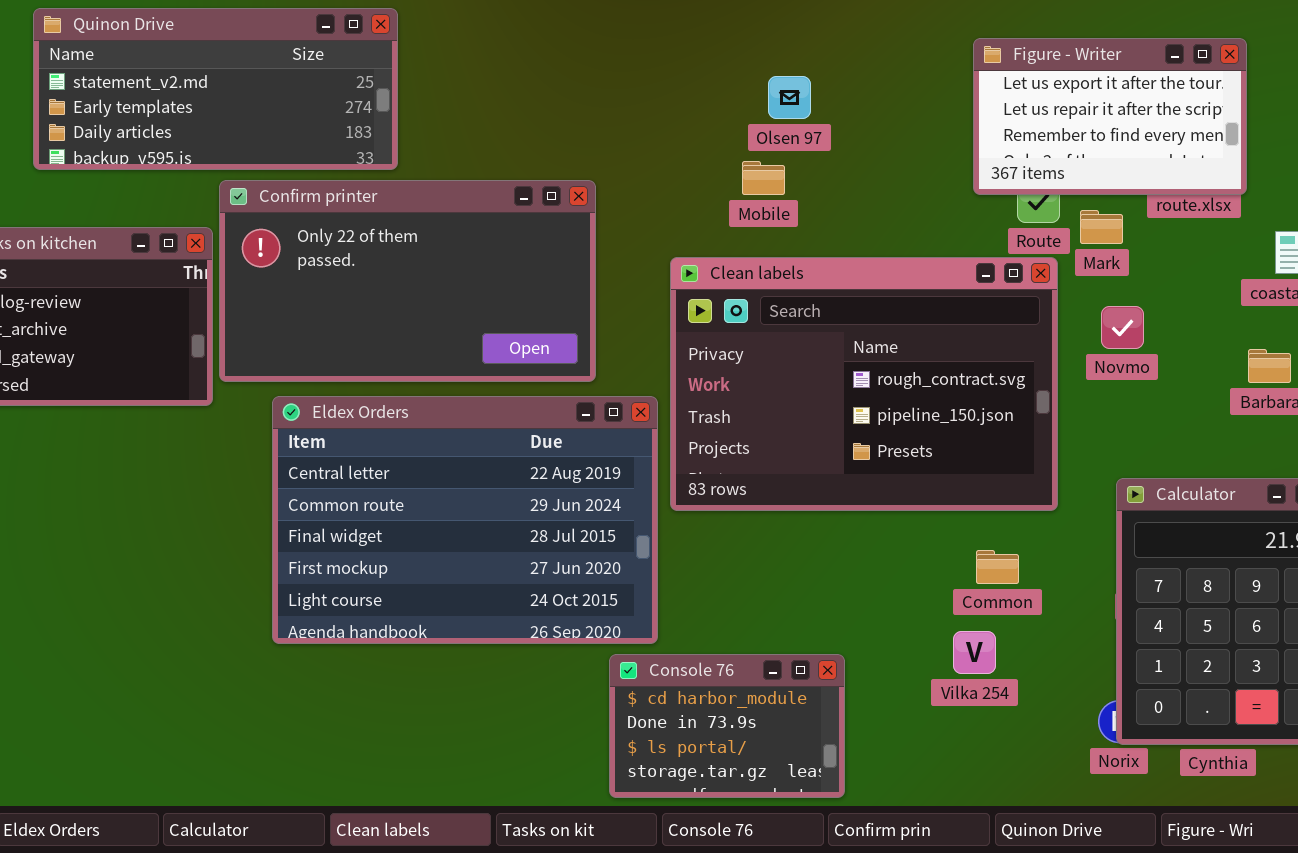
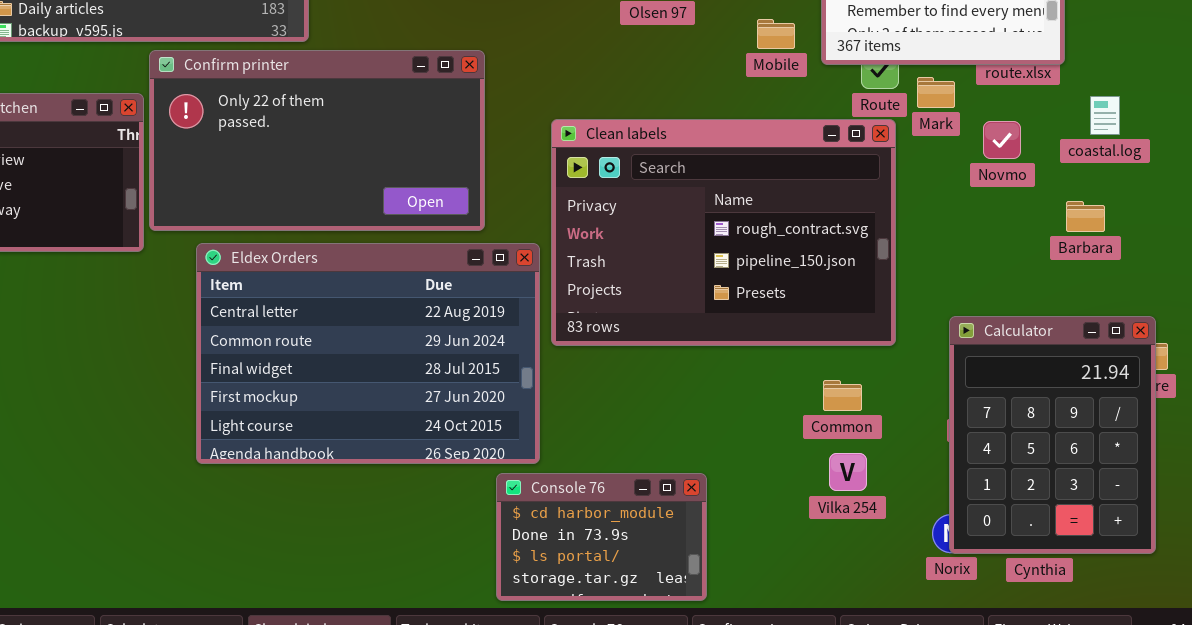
Mobile: [742,161,785,195] -> [757,19,795,49], moved
Novmo: [1101,306,1144,349] -> [983,121,1021,159], moved
Vilka 254: [953,631,996,674] -> [829,453,867,491], moved

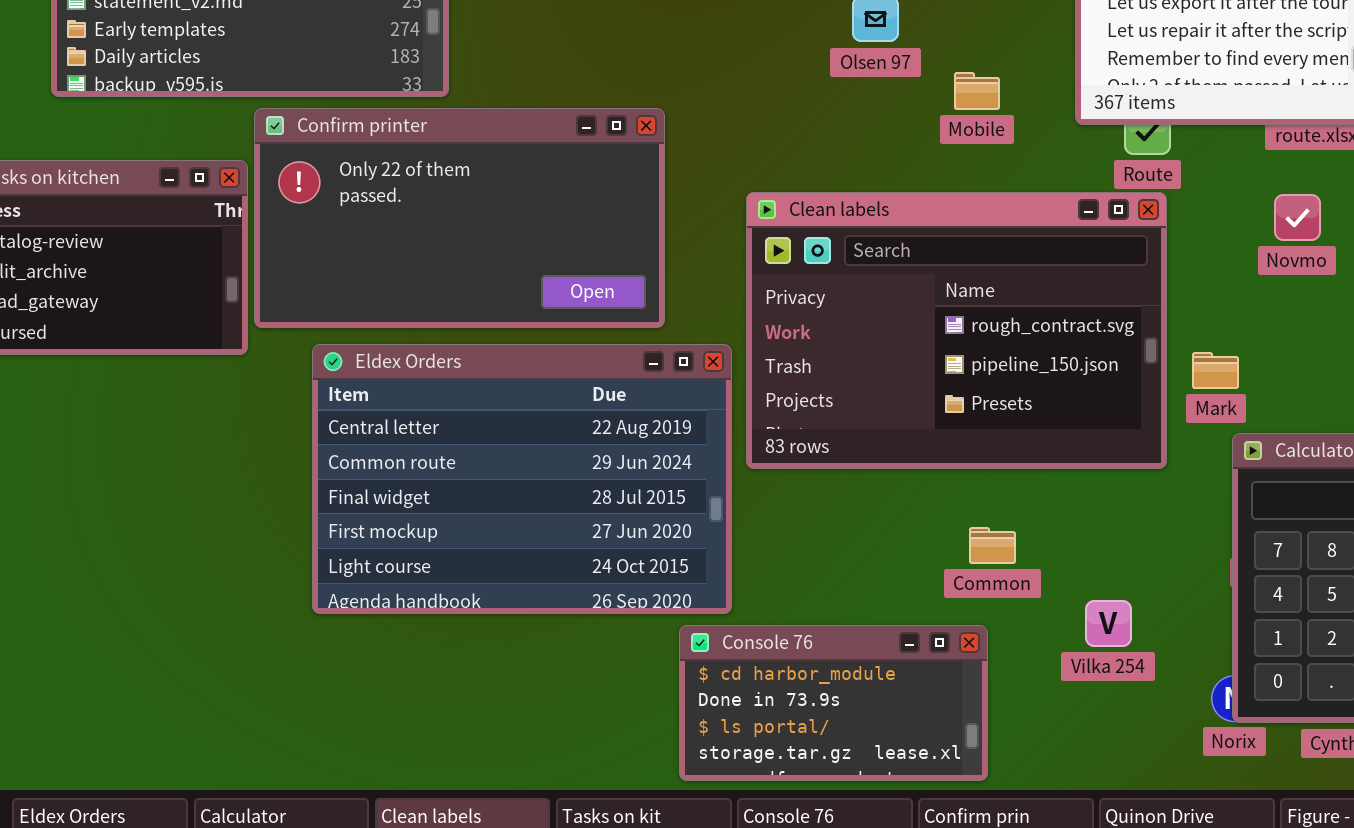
Mobile: [757,19,795,49] -> [954,72,1000,110], moved
Mark: [917,77,955,108] -> [1192,352,1239,389], moved
Common: [823,380,862,411] -> [969,527,1016,564], moved
Console 76: [496,473,707,601] -> [679,625,988,781], resized

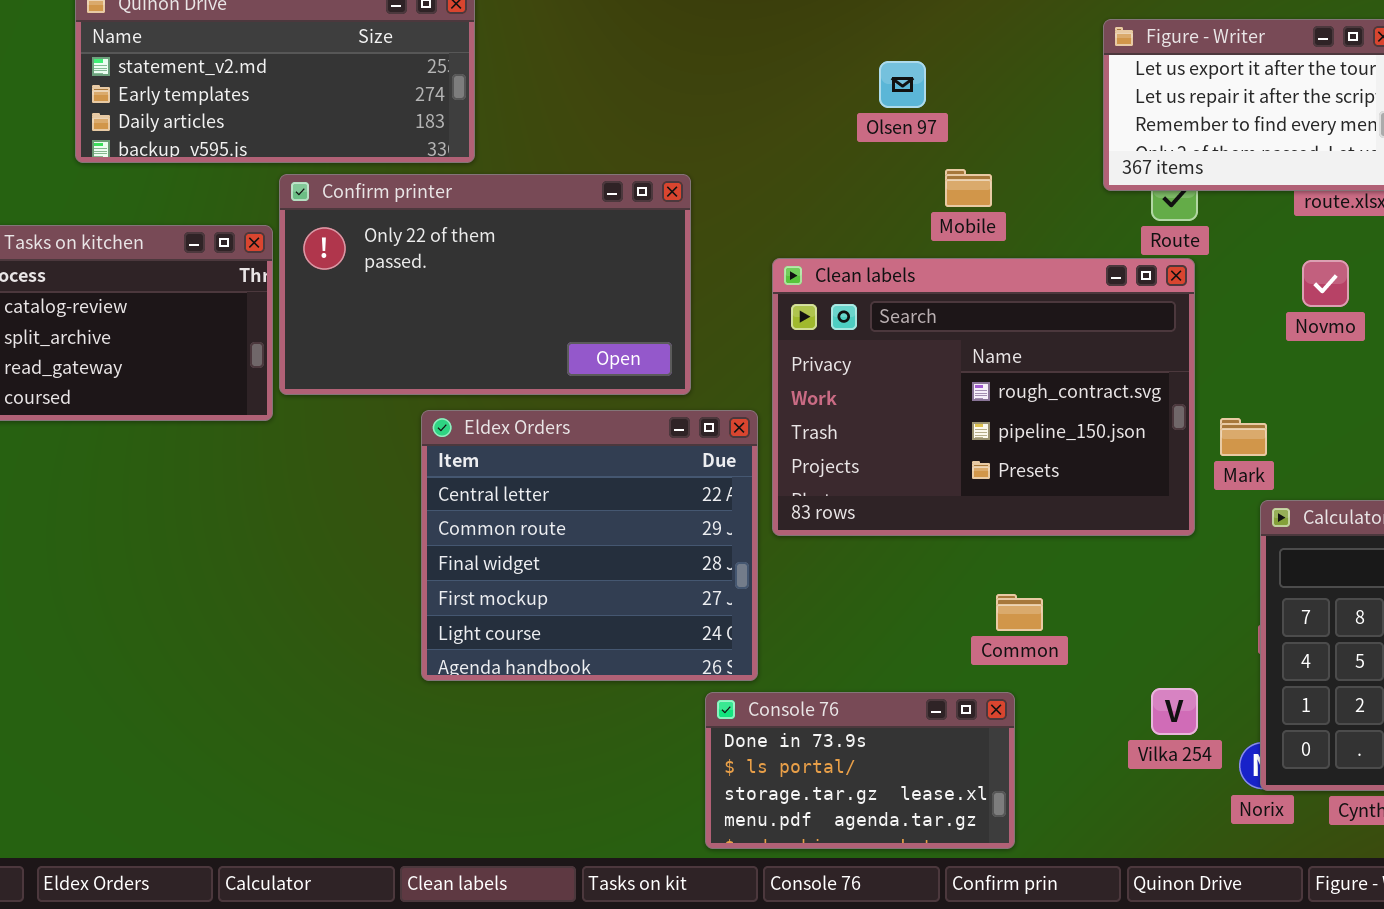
Mobile: [954,72,1000,110] -> [945,169,992,207], moved
Eldex Orders: [312,344,732,614] -> [421,410,758,681], resized
Vilka 254: [1085,600,1132,647] -> [1151,688,1198,735], moved
Console 76: [679,625,988,781] -> [705,692,1015,849], scrolled down 1 row

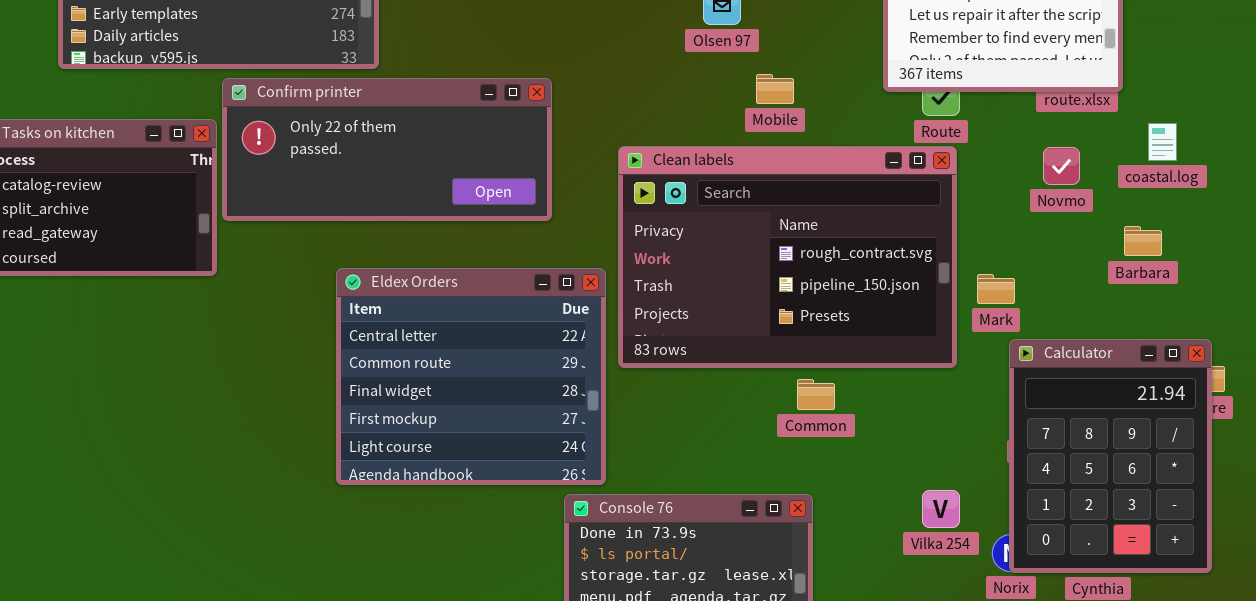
Confirm printer: [279,174,691,395] -> [222,78,552,221], resized
Common: [996,594,1043,631] -> [797,379,835,410], moved

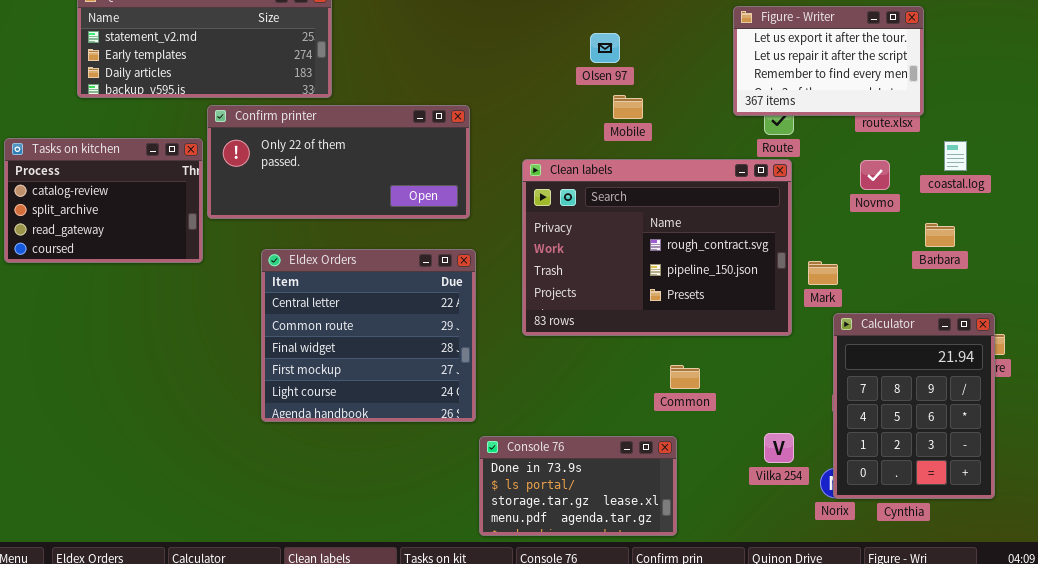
Mobile: [756,74,794,104] -> [613,95,643,119], moved
Eldex Orders: [336,268,606,485] -> [261,249,476,422], moved
Common: [797,379,835,410] -> [670,365,700,389], moved

